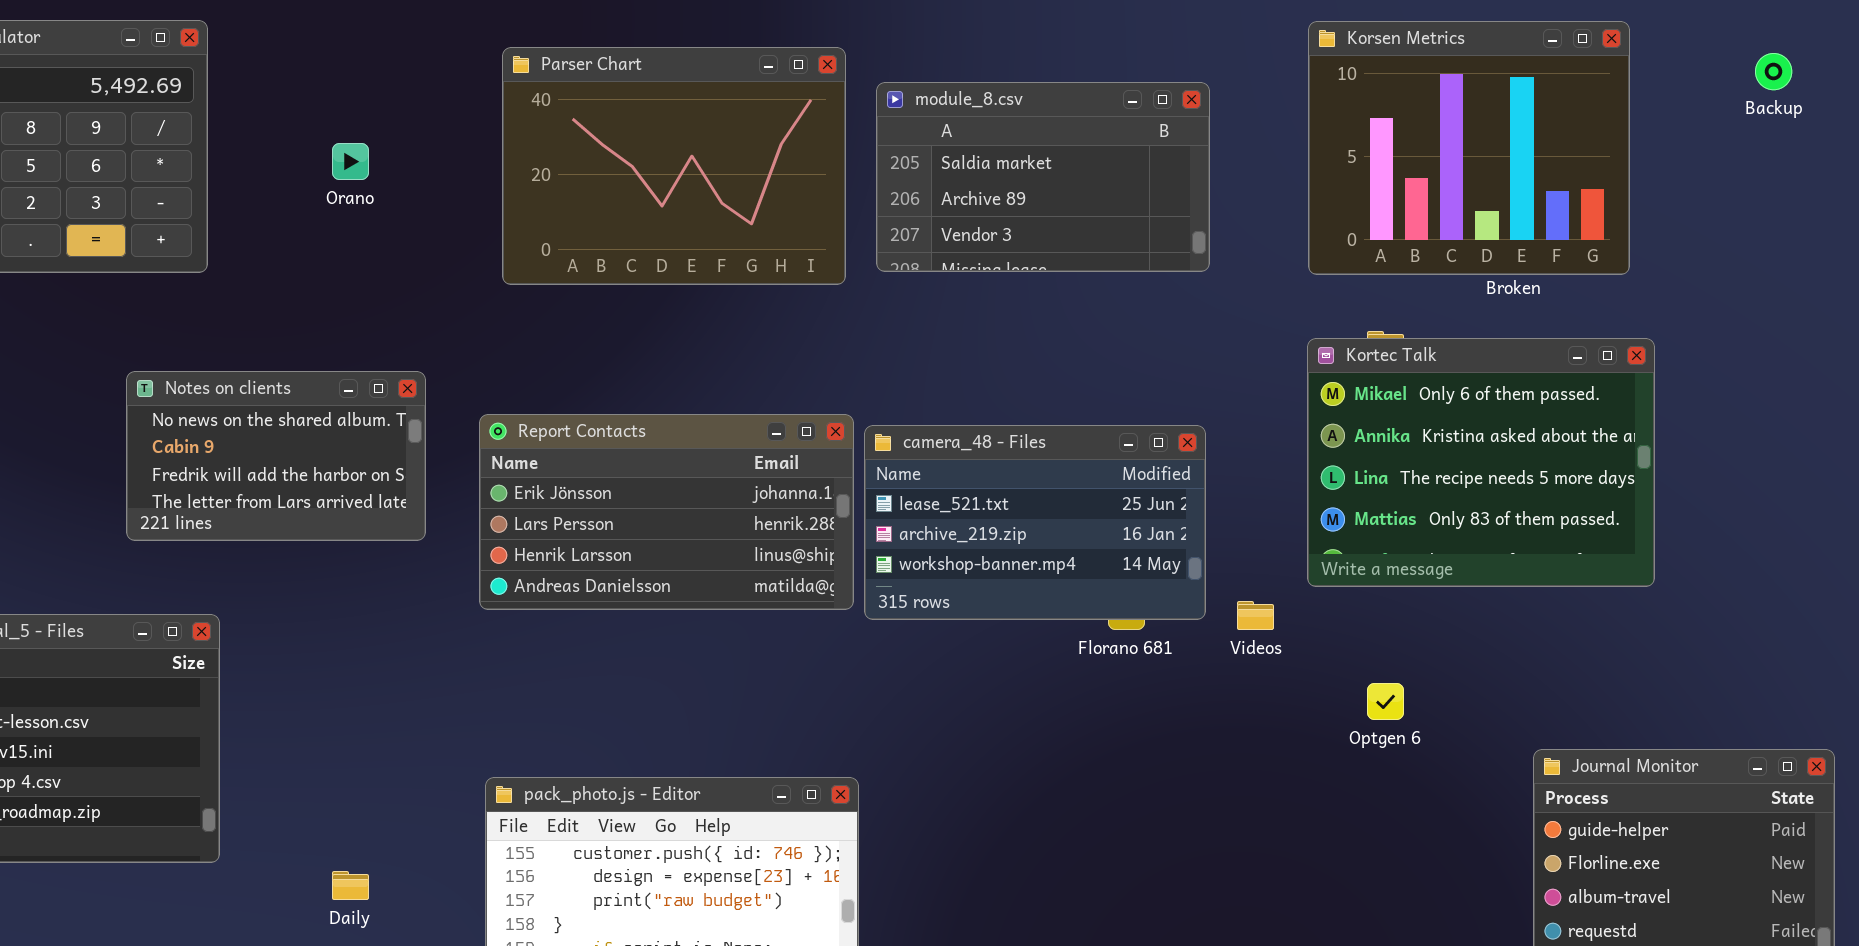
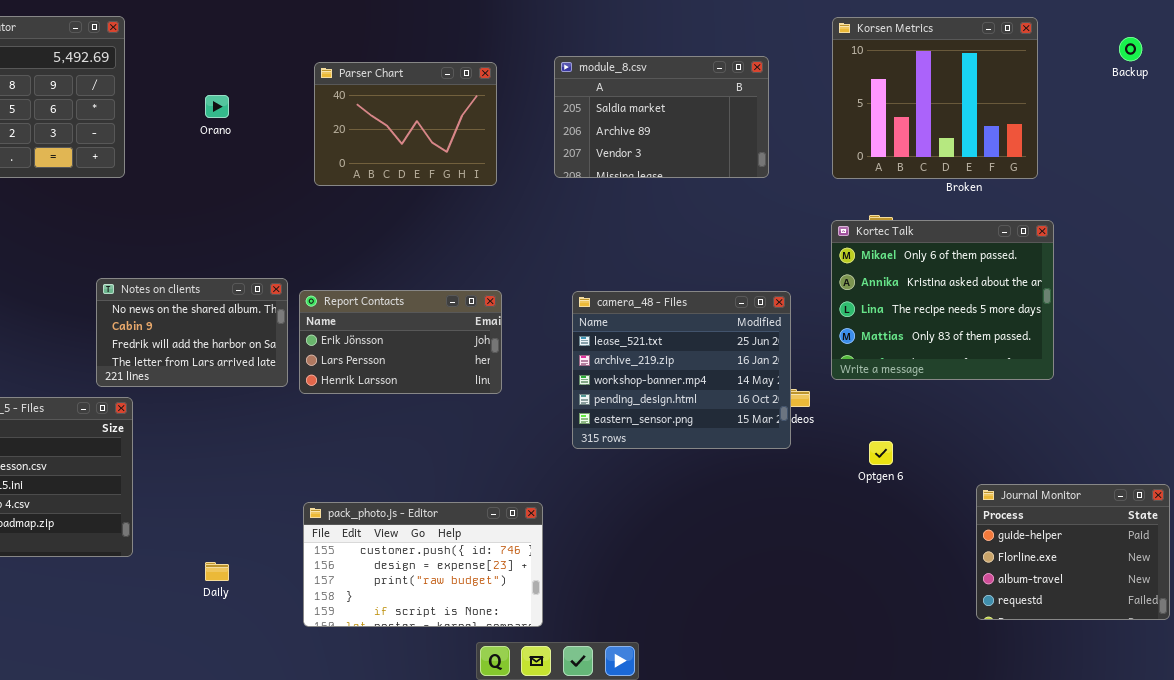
Parser Chart: [502,47,846,285] -> [314,62,497,186], resized
Notes on clients: [126,371,426,541] -> [96,278,288,387], moved
Report Contacts: [479,414,854,610] -> [299,290,502,394], resized
camera_48 - Files: [864,425,1206,620] -> [572,291,791,449], moved, resized

